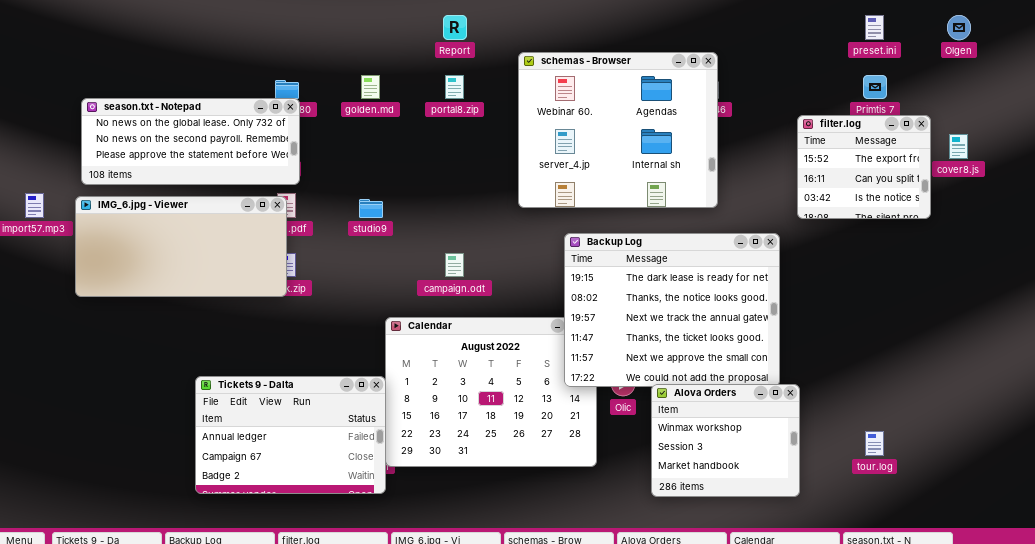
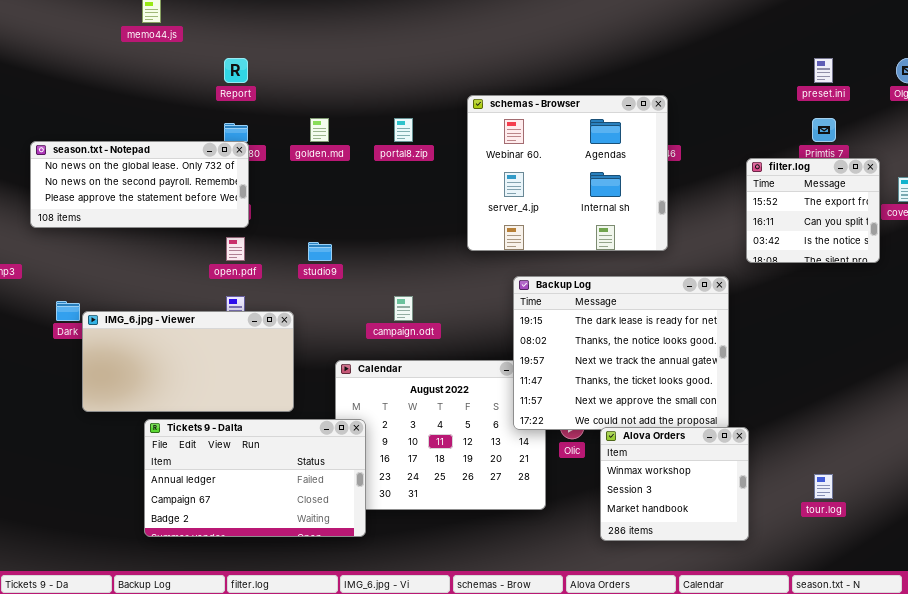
Report: [443,15,467,40] -> [224,58,248,83], moved
IMG_6.jpg - Viewer: [75,196,287,297] -> [82,311,294,412], moved
Tickets 9 - Dalta: [195,376,386,494] -> [144,419,366,537], resized

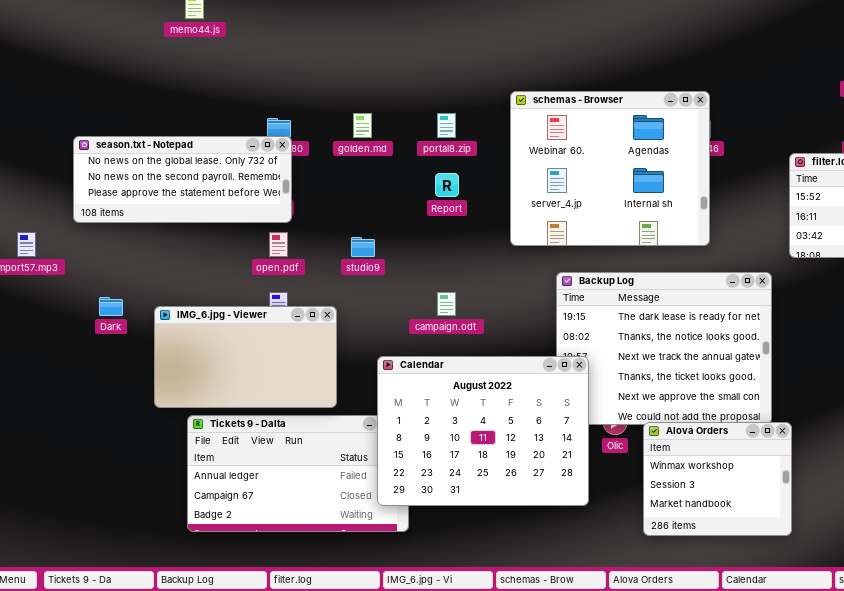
Report: [224,58,248,83] -> [435,173,459,197], moved
IMG_6.jpg - Viewer: [82,311,294,412] -> [154,306,337,408], resized
Calendar: [335,360,546,510] -> [377,356,589,506], raised

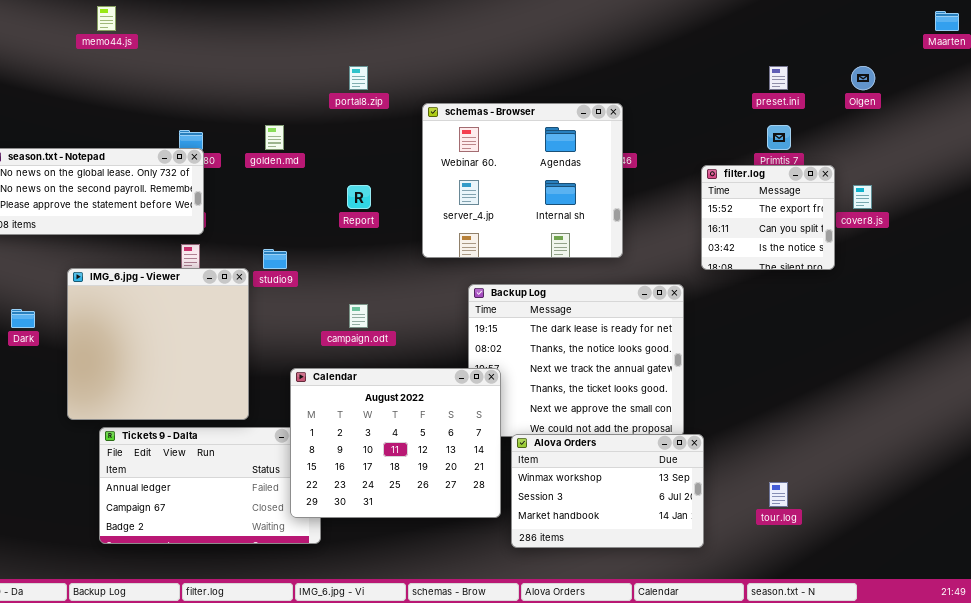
portal8.zip: [437,113,456,138] -> [349,66,368,90], moved
IMG_6.jpg - Viewer: [154,306,337,408] -> [67,268,249,420], resized
Alova Orders: [643,422,792,536] -> [511,434,704,548], resized

